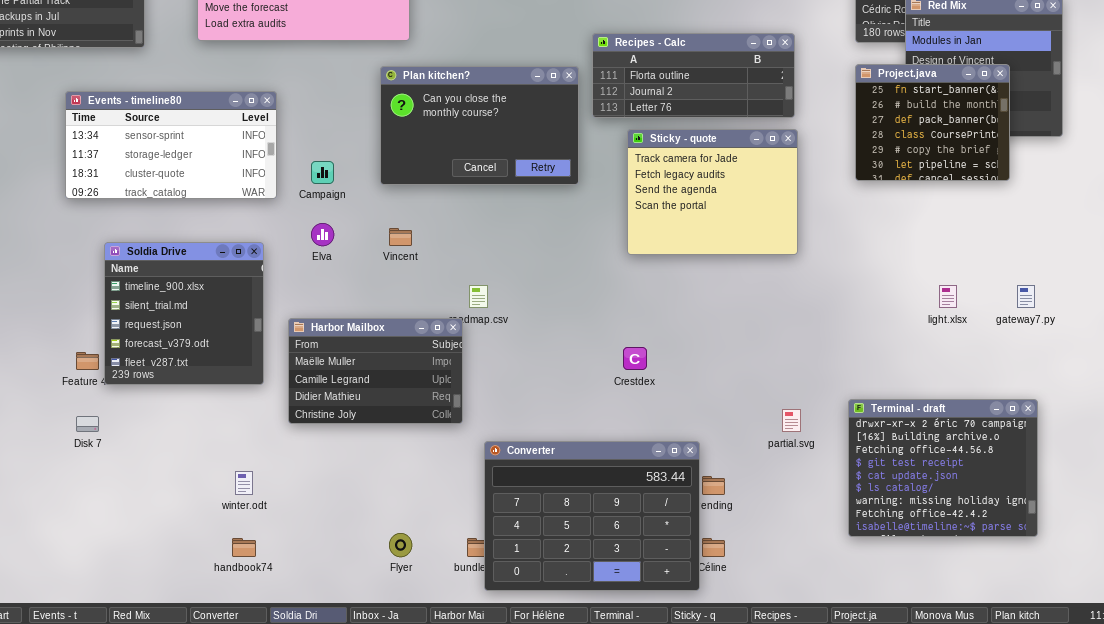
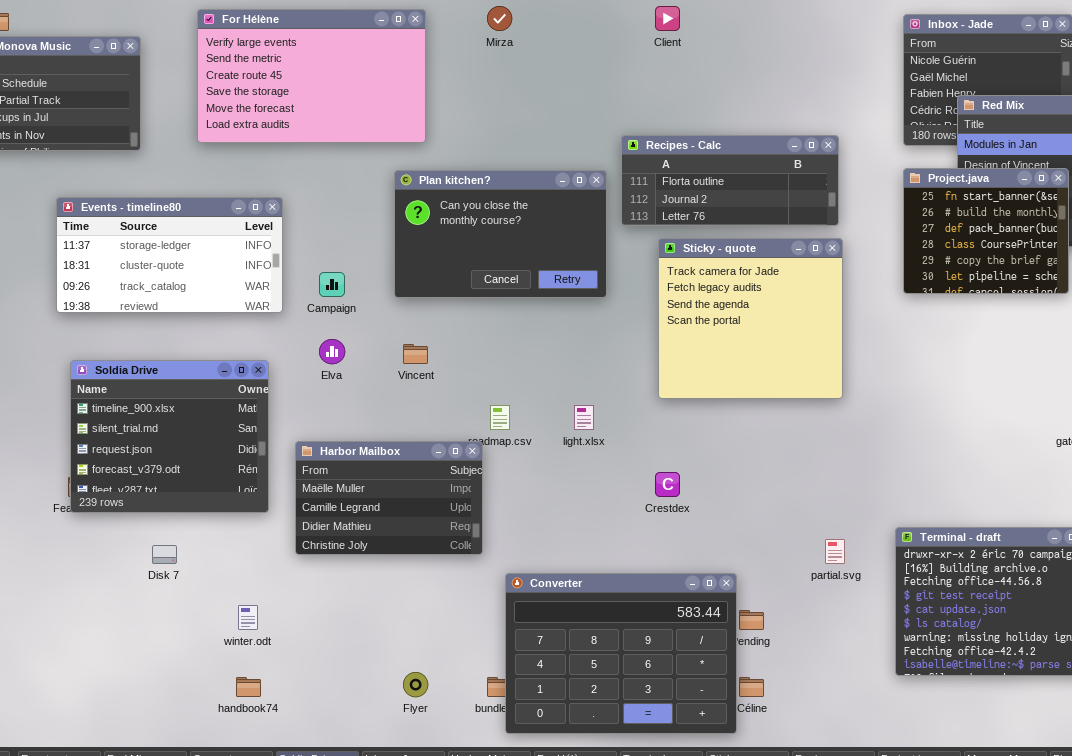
Events - timeline80: [65,91,277,199] -> [56,197,283,313], scrolled down 1 row
Sticky - quote: [627,129,798,255] -> [658,238,843,399], resized
Soldia Drive: [104,242,264,385] -> [70,360,269,513], resized
light.xlsx: [939,285,957,308] -> [574,405,594,430], moved
Disk 7: [76,416,99,432] -> [152,545,177,564], moved

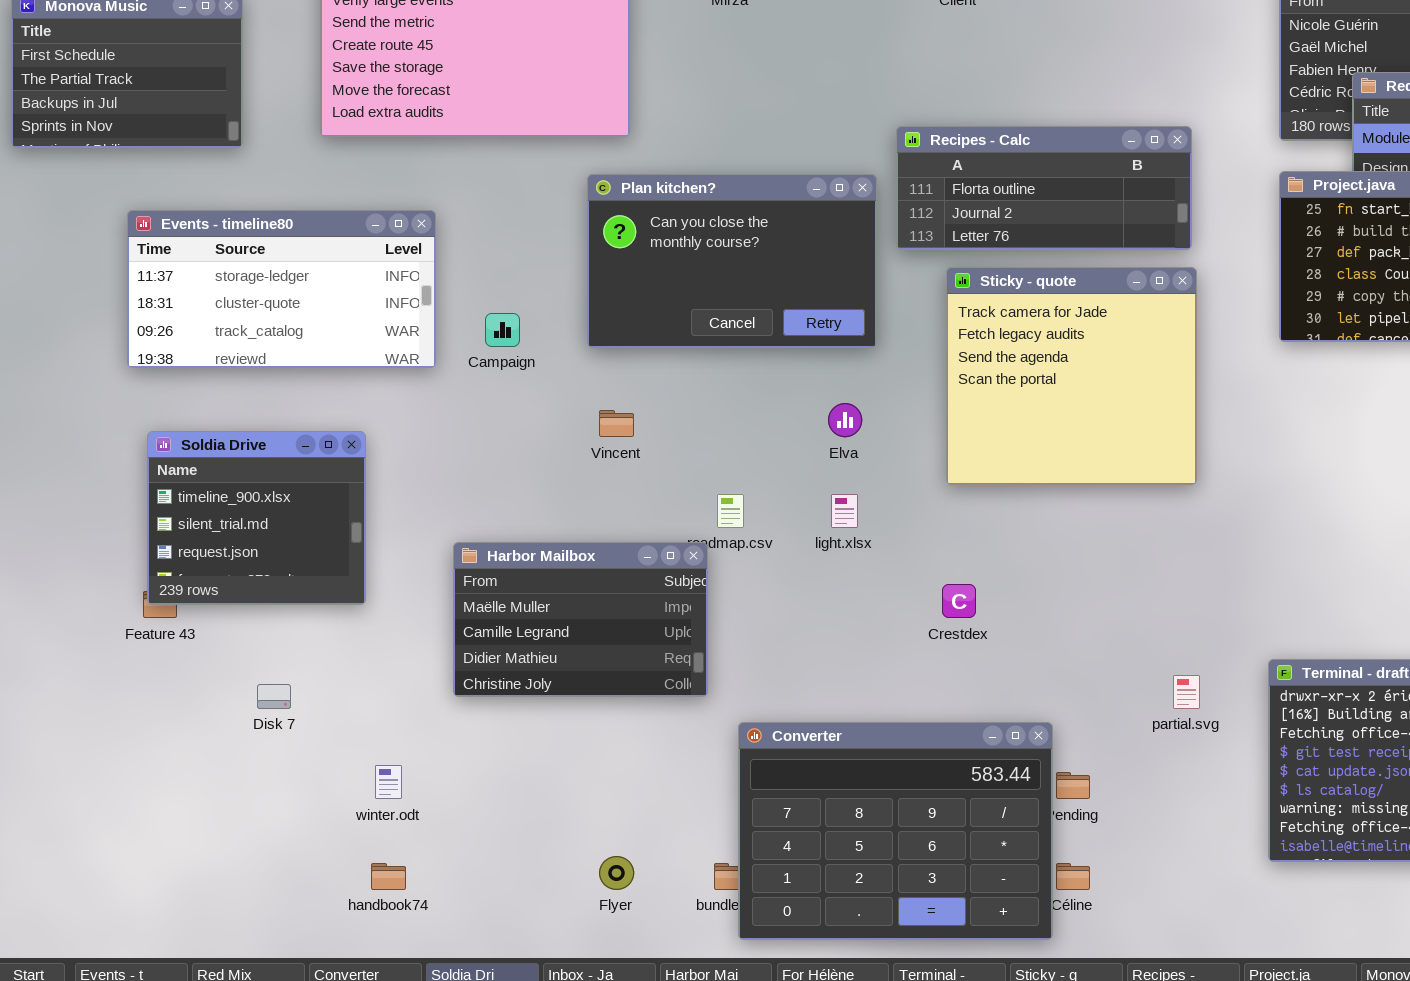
Elva: [319,339,345,364] -> [828,403,862,437], moved
Soldia Drive: [70,360,269,513] -> [147,431,366,605], resized

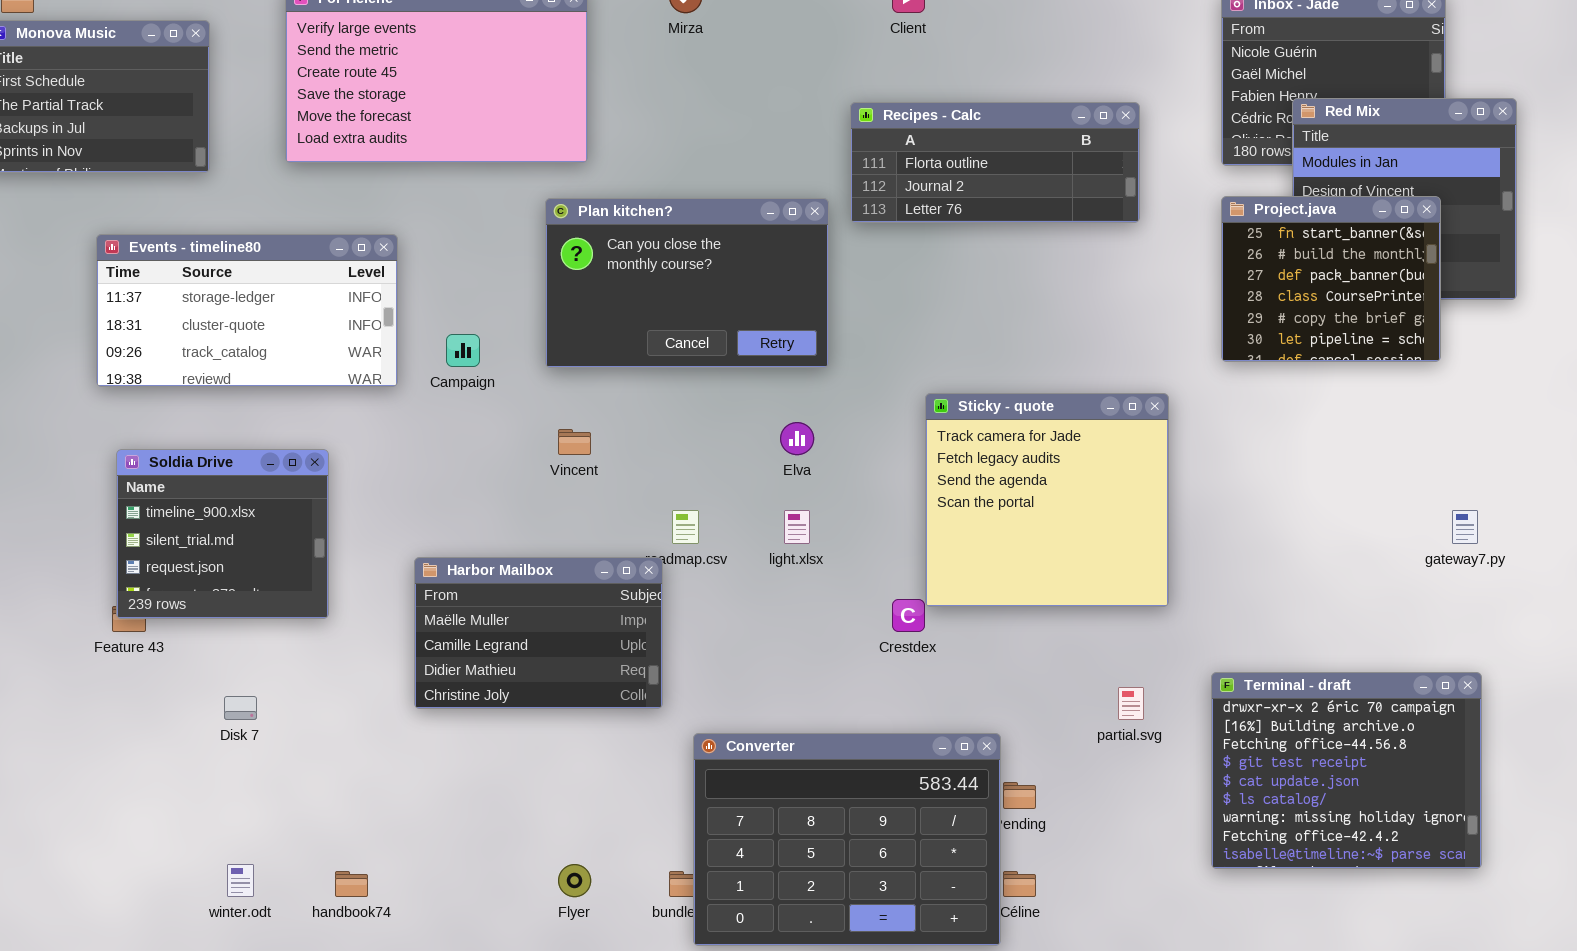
Recipes - Calc: [896,126,1192,250] -> [850,102,1140,223], moved
Sticky - quote: [946,267,1197,485] -> [925,393,1169,607], moved
winter.odt: [375,765,402,799] -> [227,864,254,897], moved

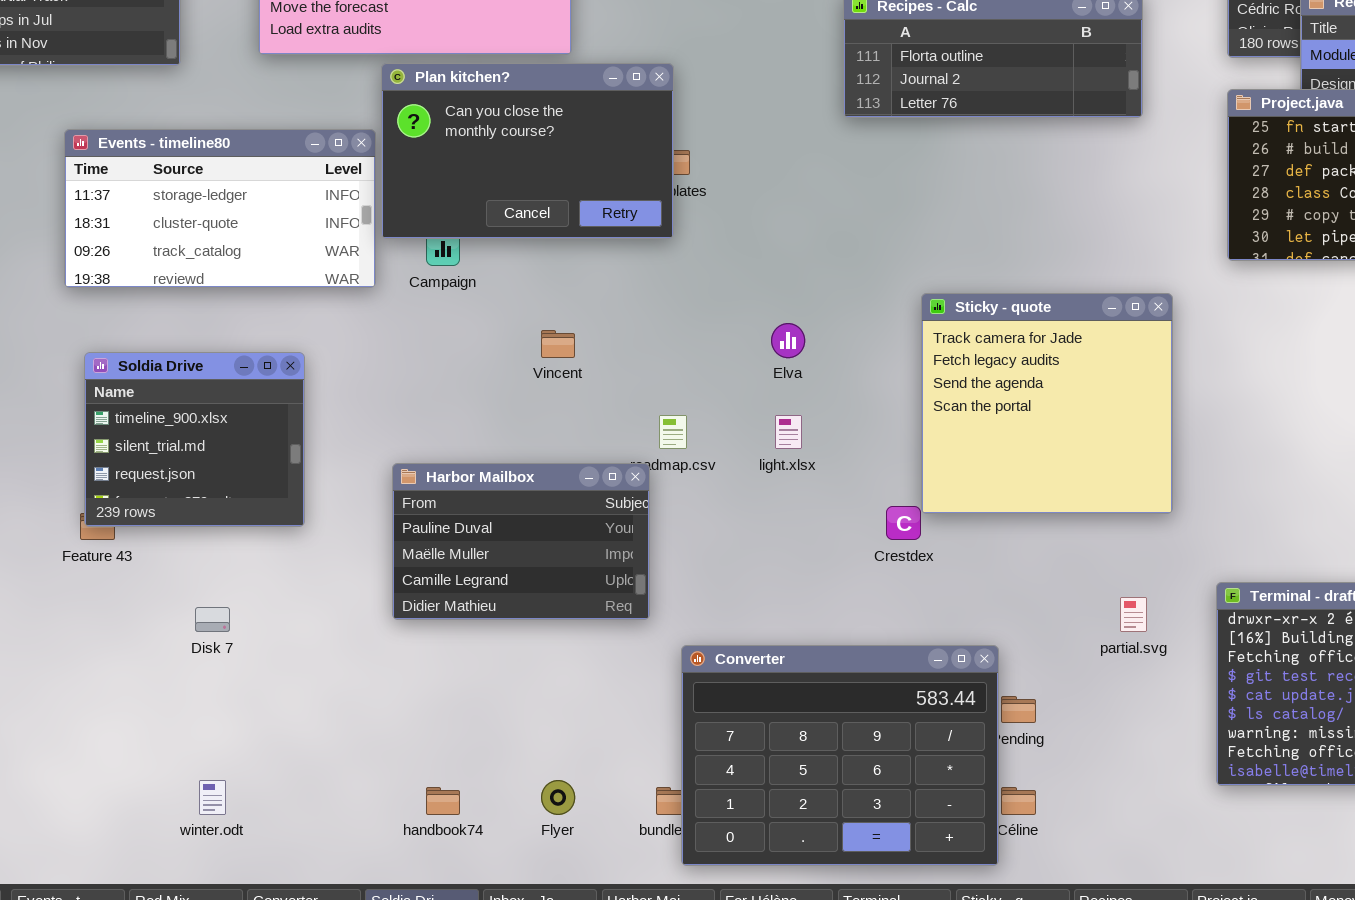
Plan kitchen?: [545,198,829,368] -> [381,63,674,239], moved
Harbor Mailbox: [414,557,663,709] -> [392,463,650,620], scrolled up 1 row
handbook74: [335,871,368,897] -> [426,787,460,815], moved

